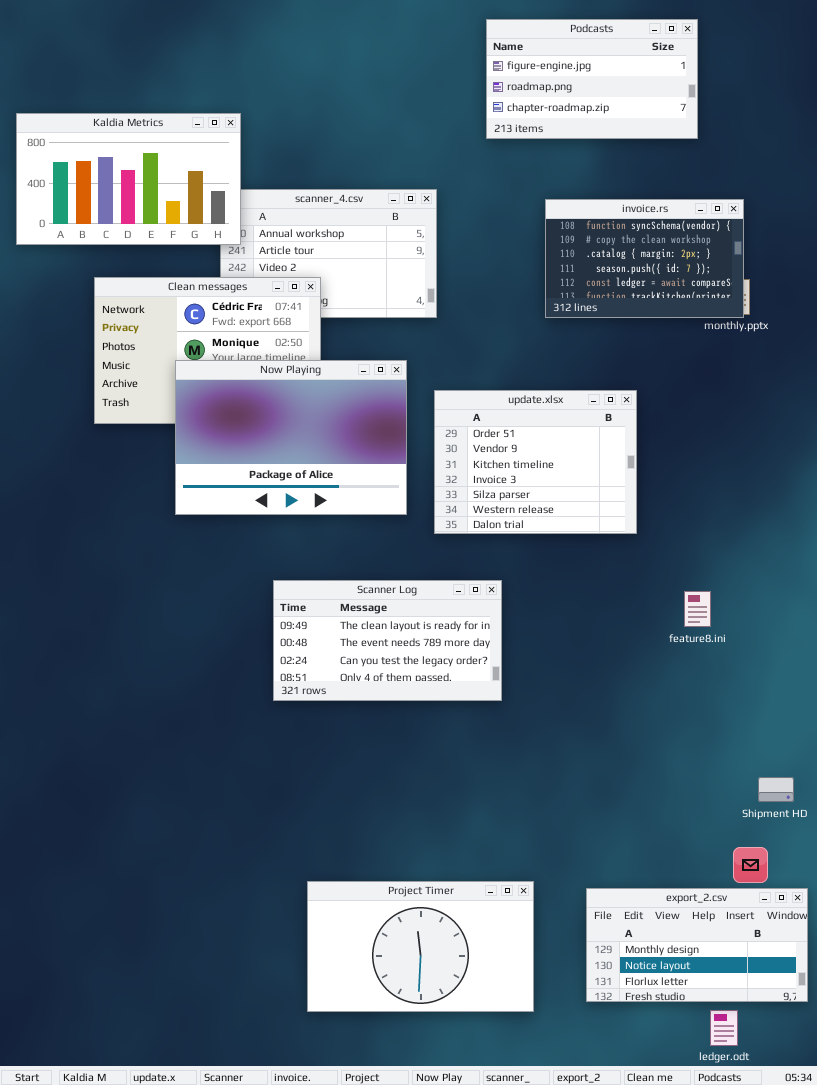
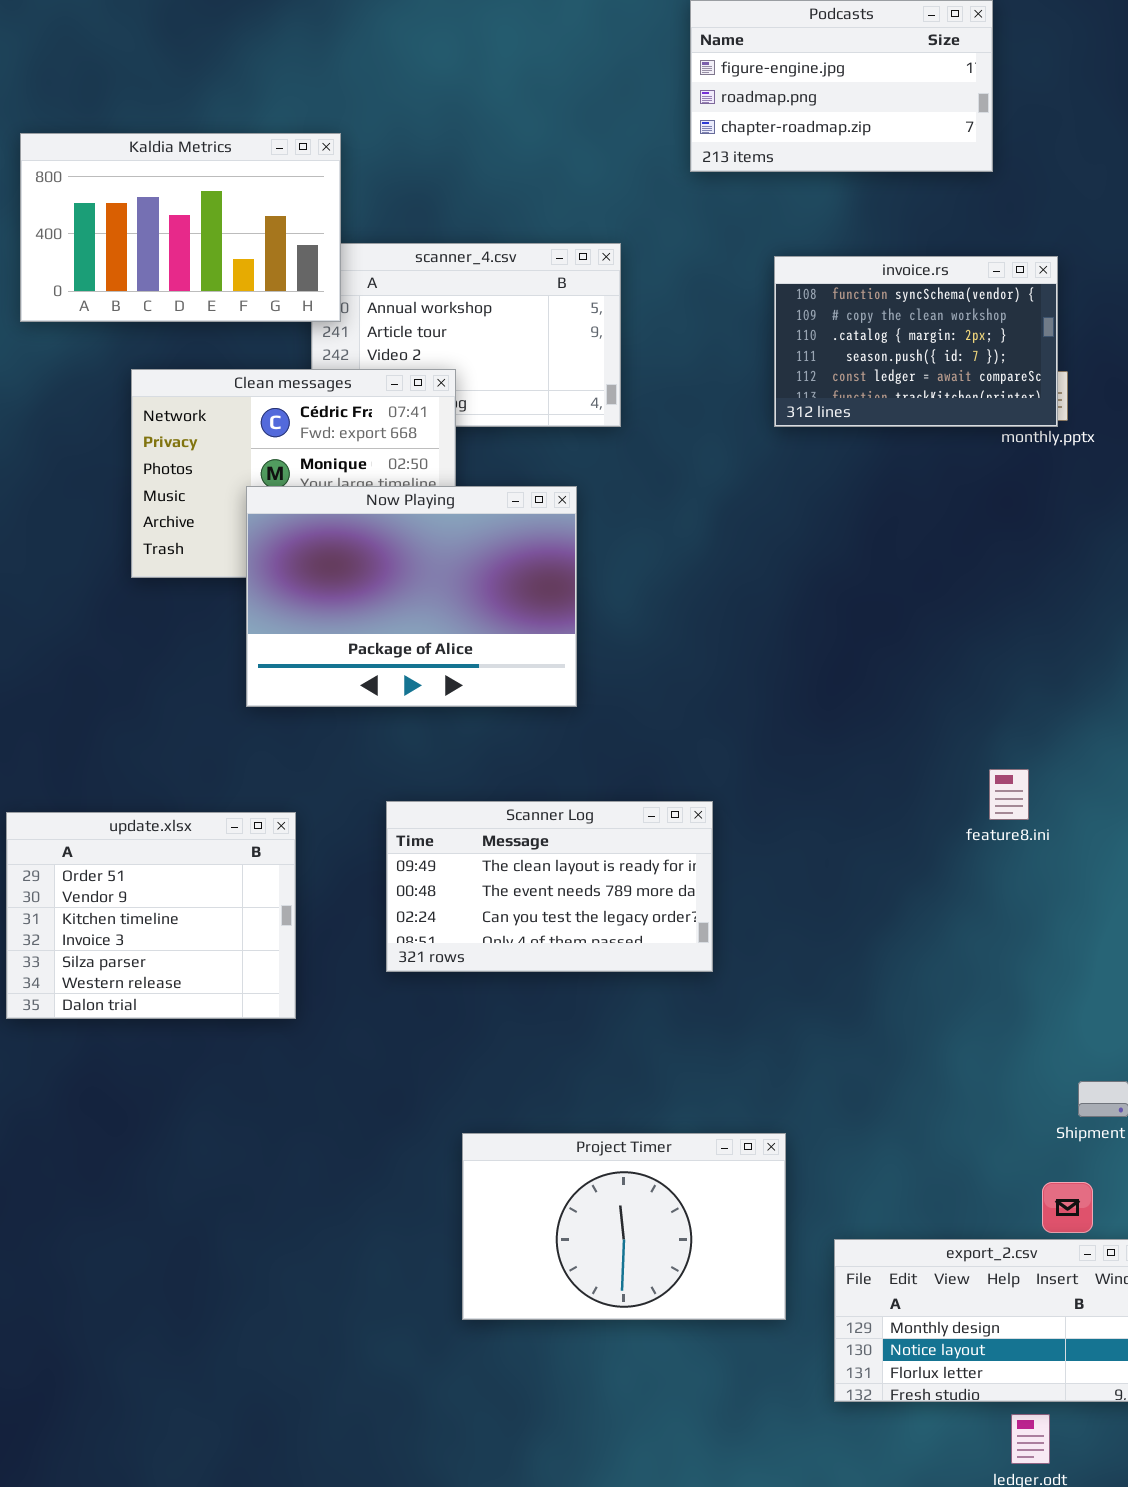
update.xlsx: [434,390,637,534] -> [6,812,296,1019], moved
feature8.ini: [684,591,711,627] -> [989,769,1029,820], moved
Project Timer: [307,881,534,1012] -> [462,1133,786,1320], moved

